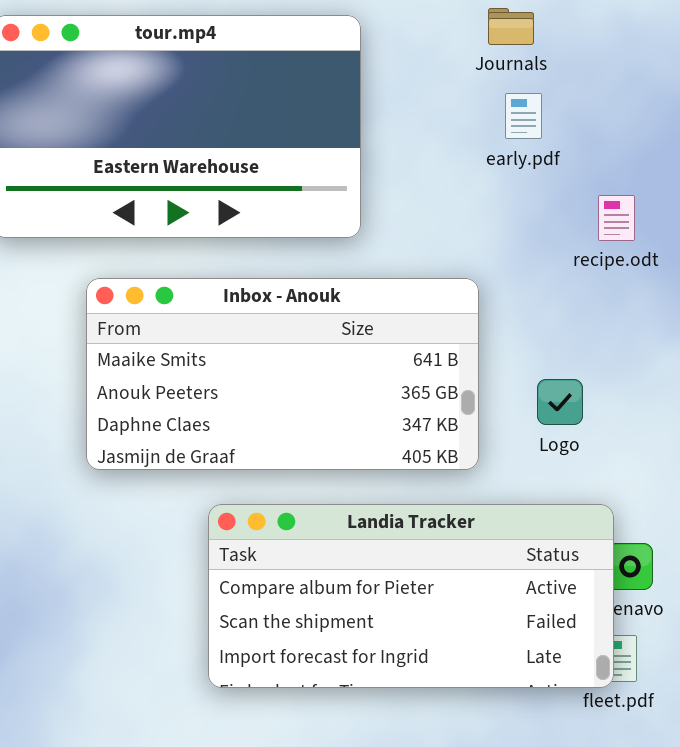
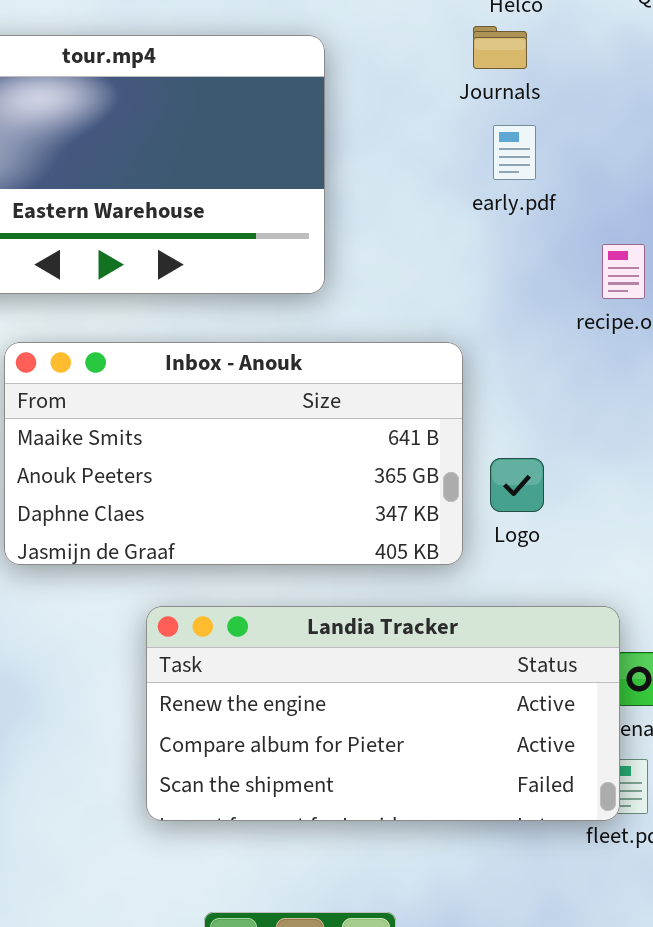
Logo: [537,379,583,425] -> [490,458,544,512], moved
Landia Tracker: [208,504,614,688] -> [146,606,620,821], scrolled up 1 row

